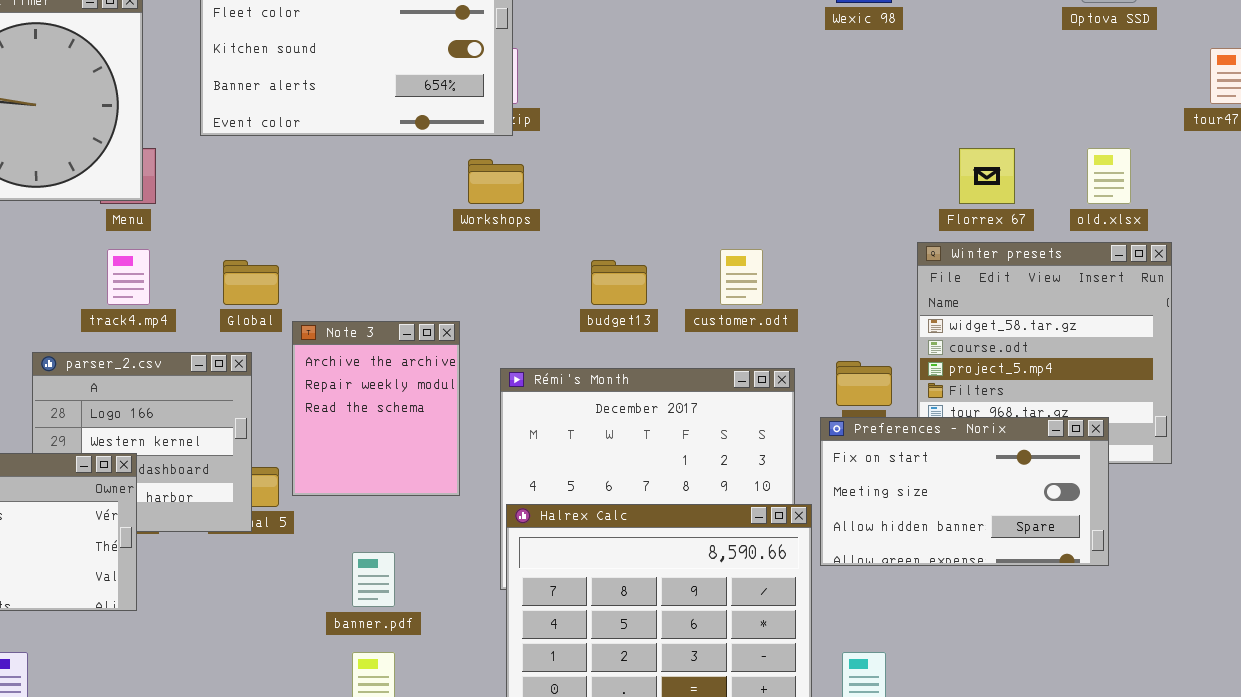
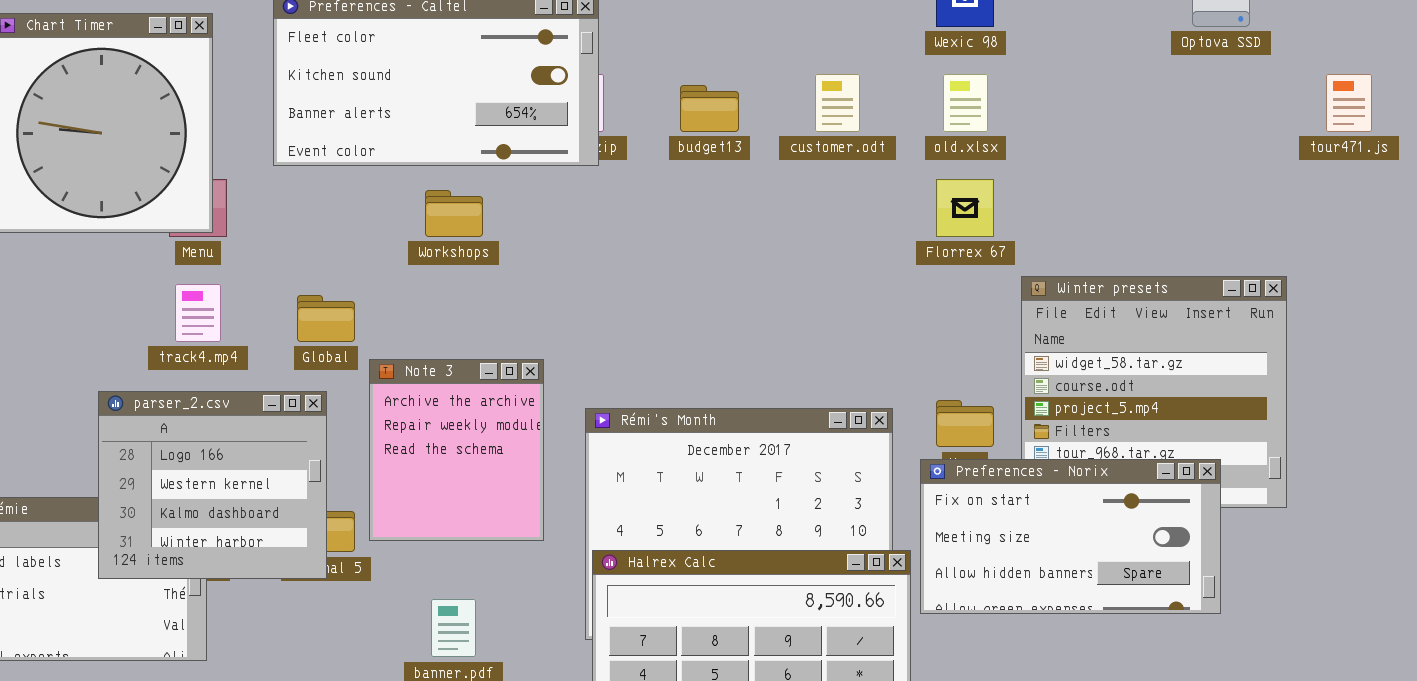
Florrex 67: [959,148,1015,204] -> [936,179,994,237], moved
old.xlsx: [1087,148,1131,204] -> [943,74,988,132], moved
Workshops: [468,159,524,204] -> [425,190,483,237], moved
customer.odt: [720,249,763,305] -> [815,74,860,132], moved
budget13: [591,260,647,305] -> [680,85,739,132], moved
parser_2.csv: [32,352,252,532] -> [98,391,327,579], raised

